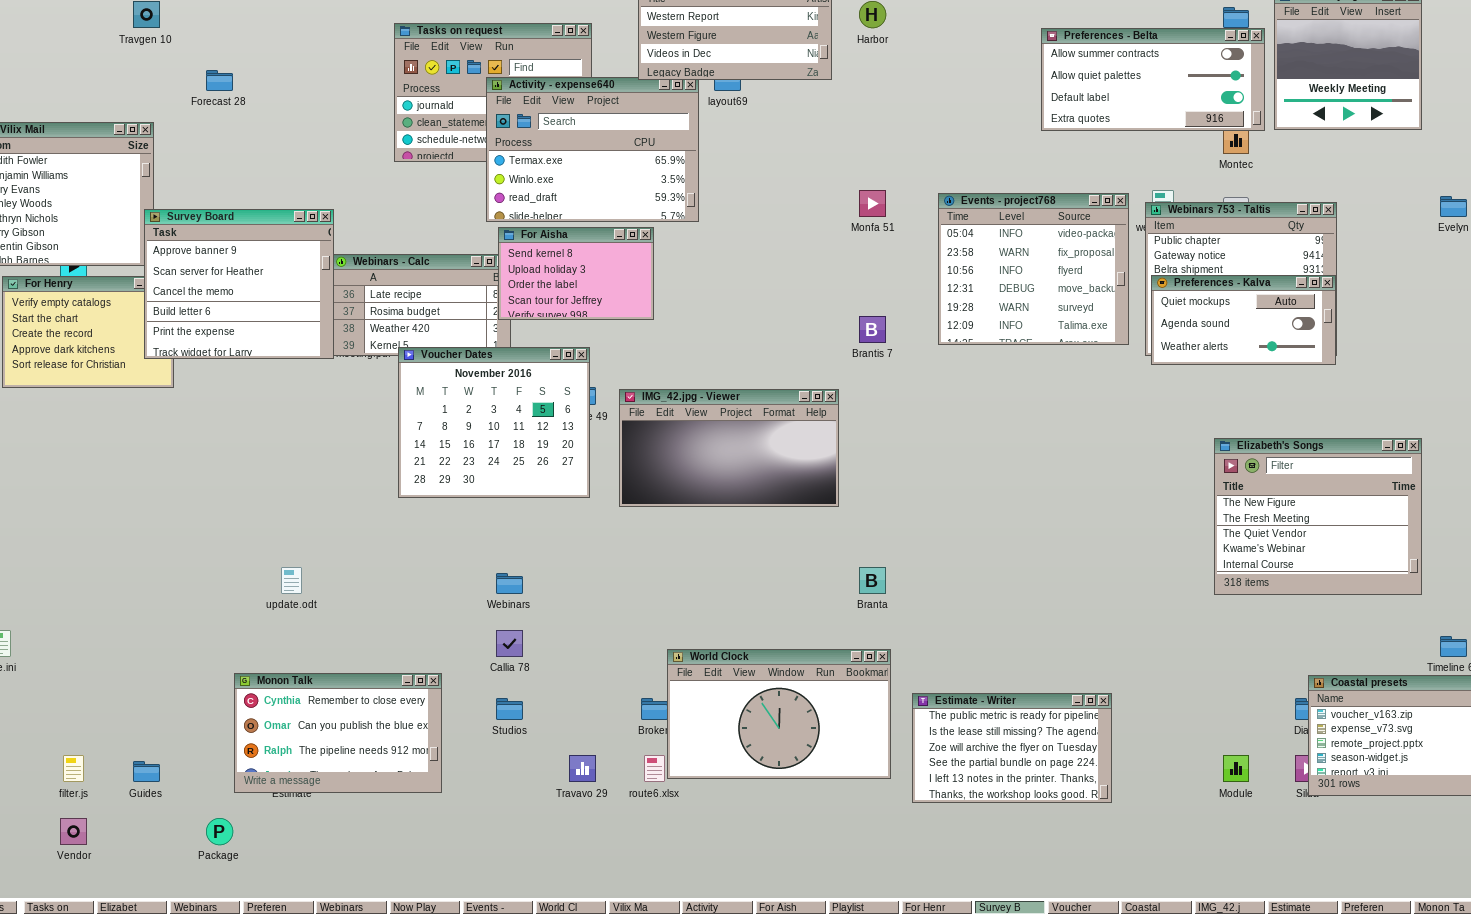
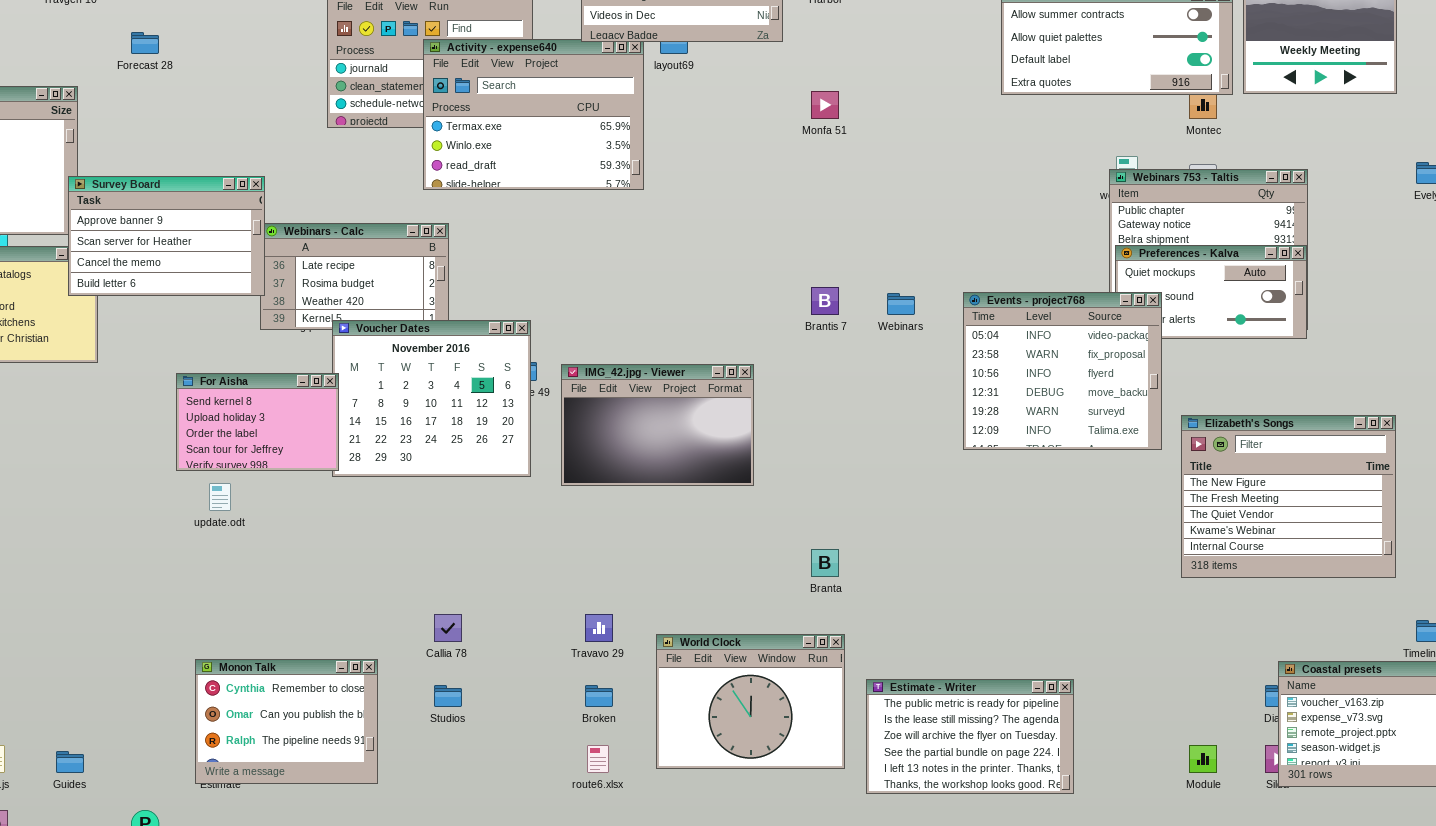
Monfa 51: [859,190,886,217] -> [811,91,839,119], moved
Events - project768: [938,193,1129,345] -> [963,292,1162,450], moved
Survey Board: [144,209,334,359] -> [68,176,265,296], resized
For Aisha: [498,227,654,320] -> [176,373,339,471], moved
IMG_42.jpg - Viewer: [619,389,839,507] -> [561,364,754,486], resized
update.odt: [281,567,302,594] -> [209,483,231,511], moved
Webinars: [496,573,523,594] -> [887,293,915,315], moved
World Clock: [667,649,891,779] -> [656,634,845,769], resized
Monon Talk: [234,673,442,793] -> [195,659,378,784], resized
Travavo 29: [569,755,596,782] -> [585,614,613,642], moved

